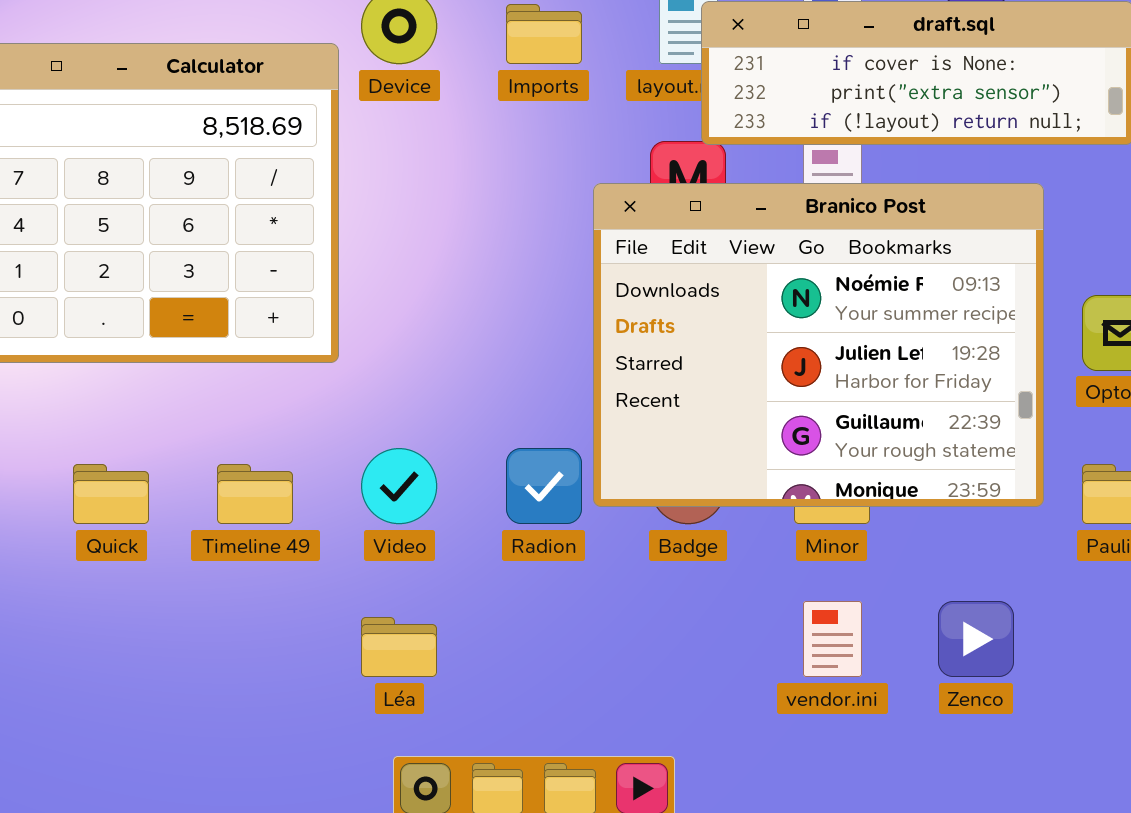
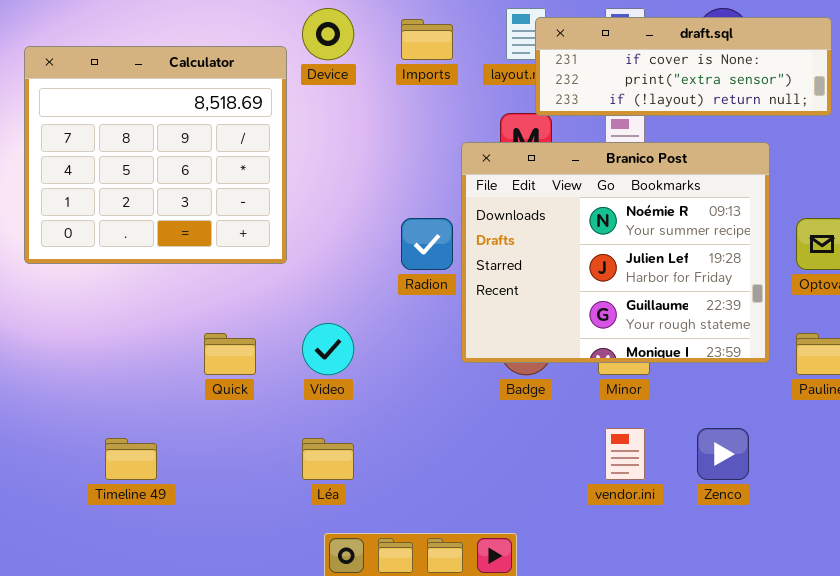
Radion: [506,448,582,524] -> [401,218,453,270], moved
Quick: [73,464,149,524] -> [204,333,256,375], moved
Timeline 49: [217,464,293,524] -> [105,438,157,480], moved

